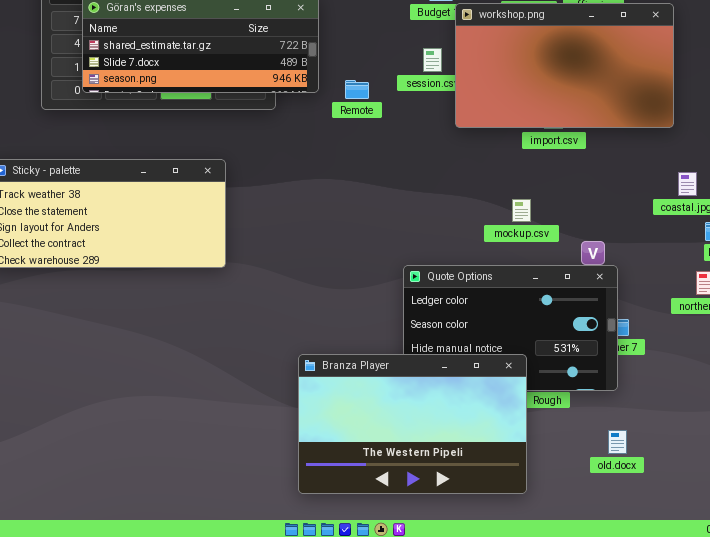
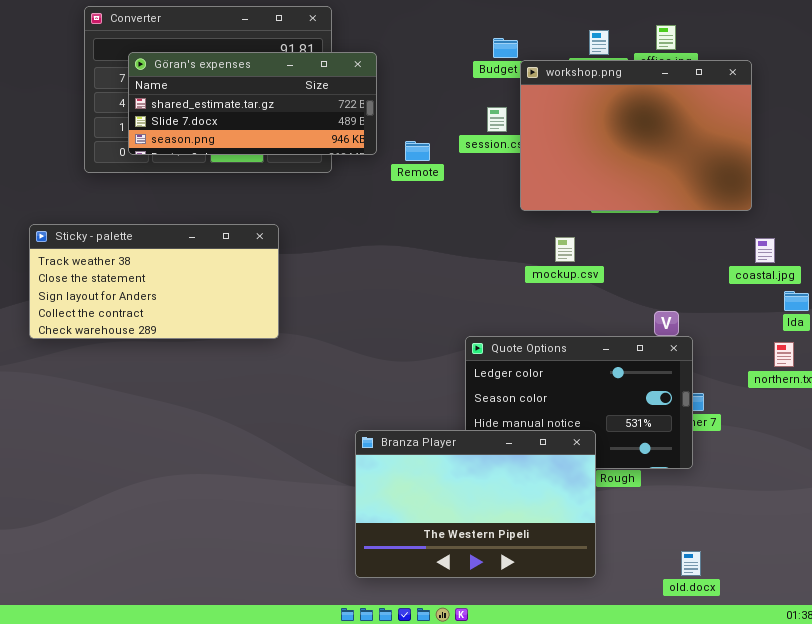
workshop.png: [455,3,674,128] -> [520,60,752,211], resized
mockup.csv: [512,199,531,222] -> [555,237,575,262], moved
old.docx: [608,430,627,454] -> [681,551,701,576], moved

